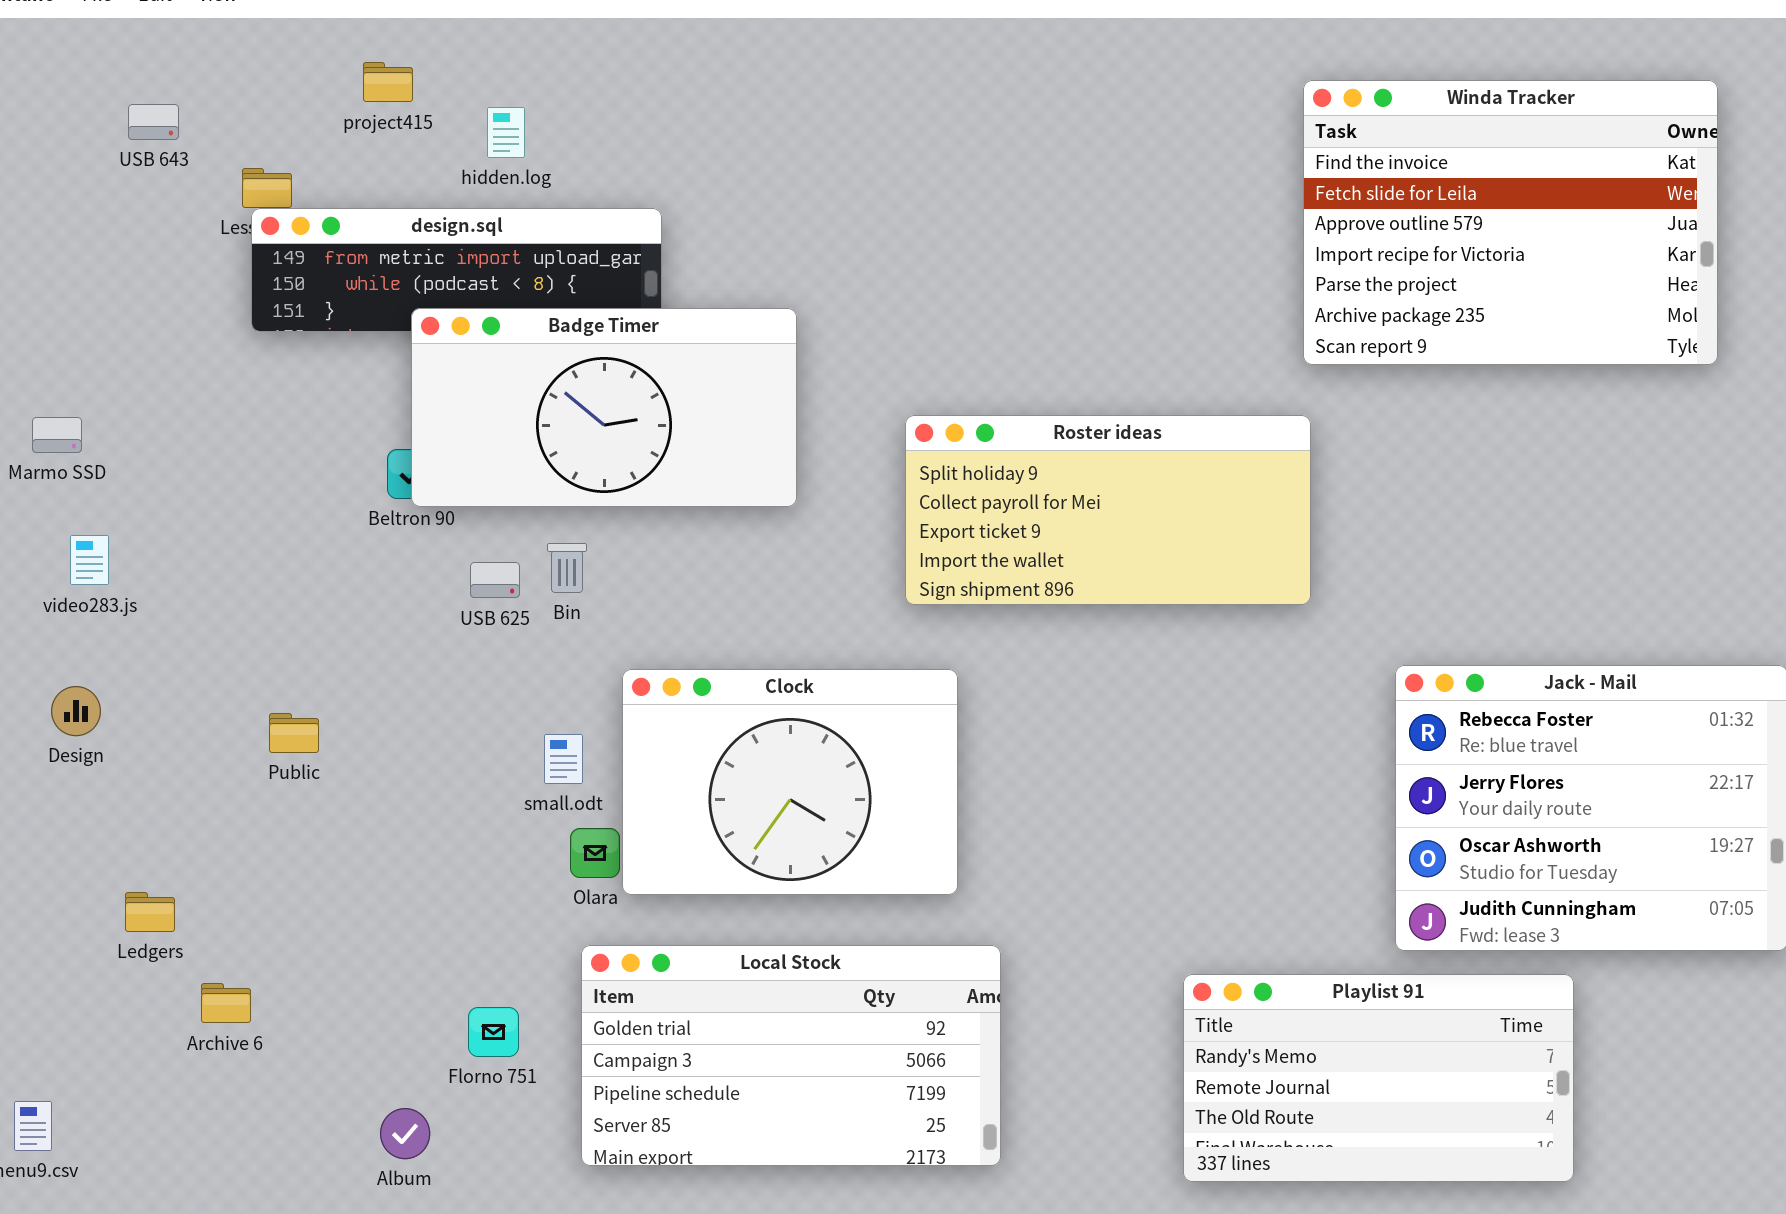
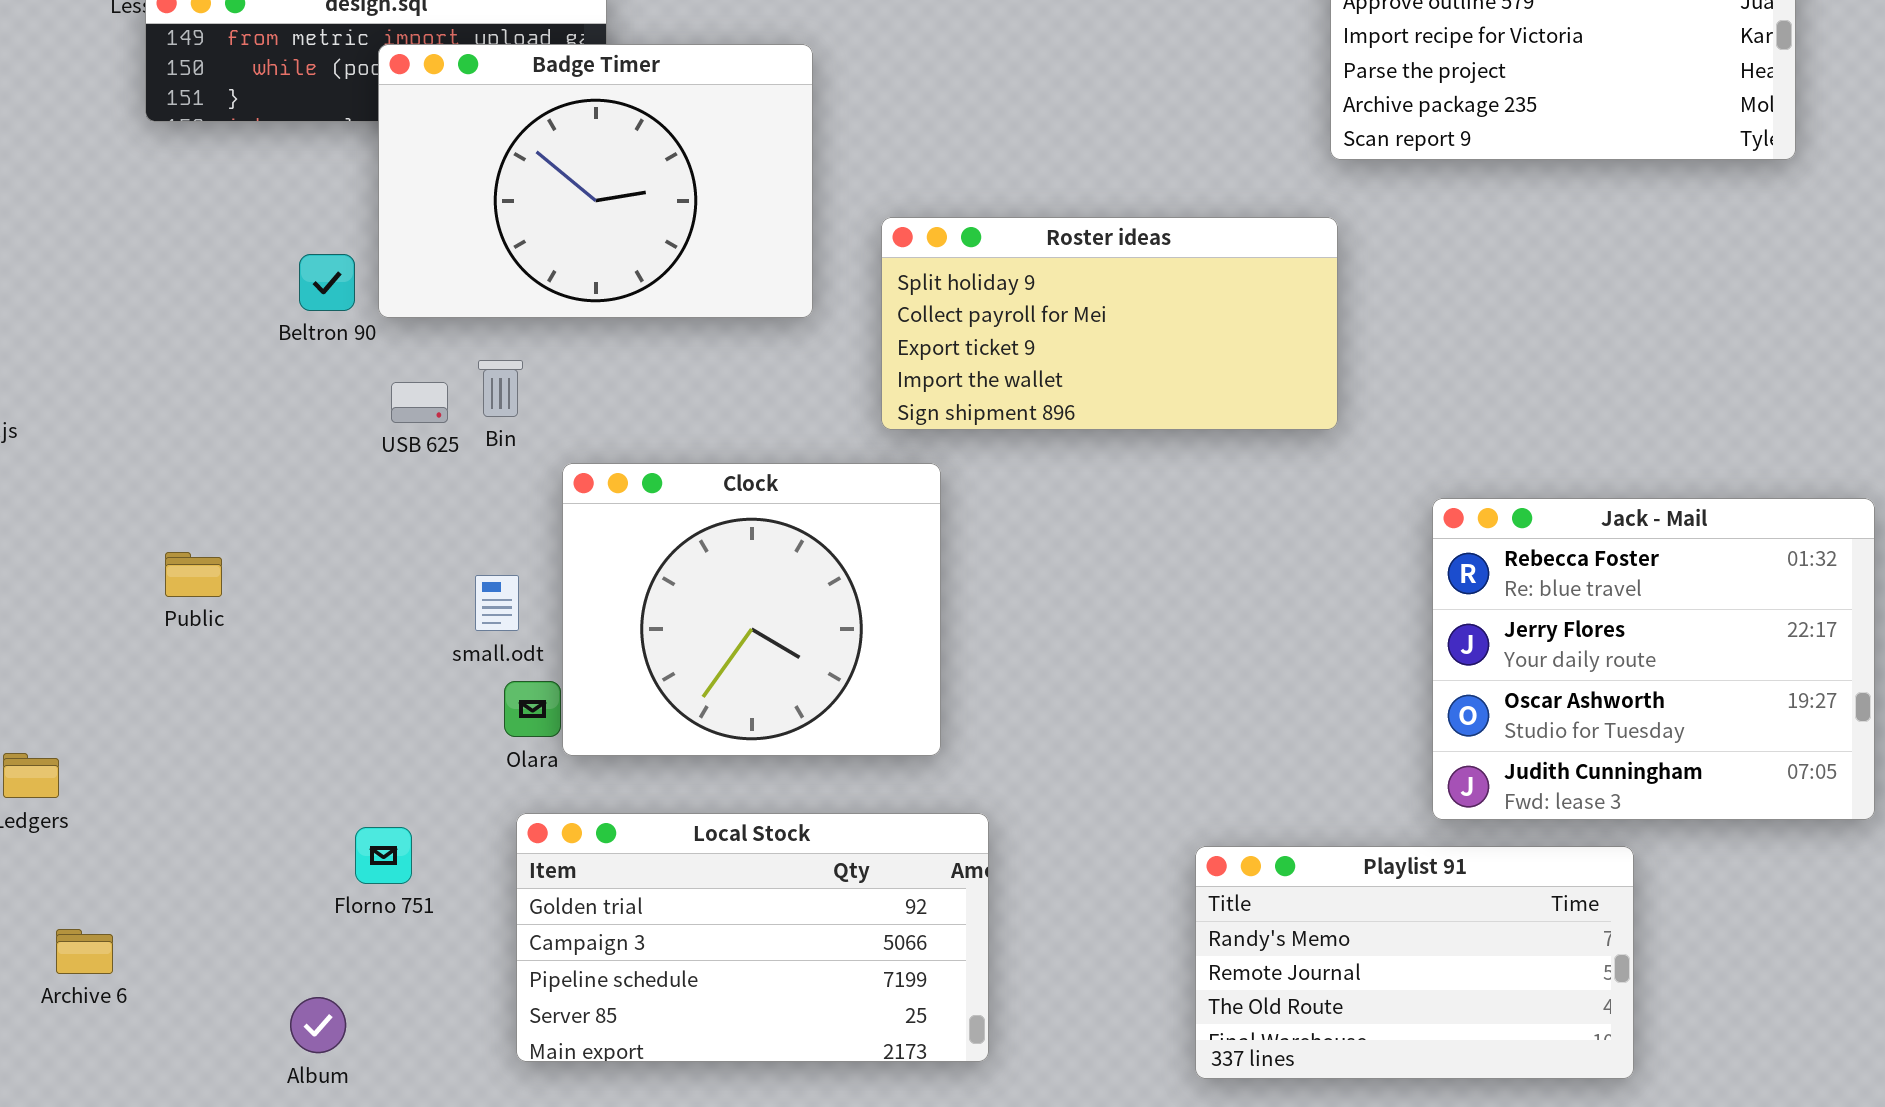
Badge Timer: [411,308,797,507] -> [378,44,813,318], moved, resized
Clock: [622,669,958,895] -> [562,463,941,756], resized
Archive 6: [201,983,251,1023] -> [56,929,113,974], moved
Florno 751: [468,1007,519,1057] -> [355,827,412,884], moved

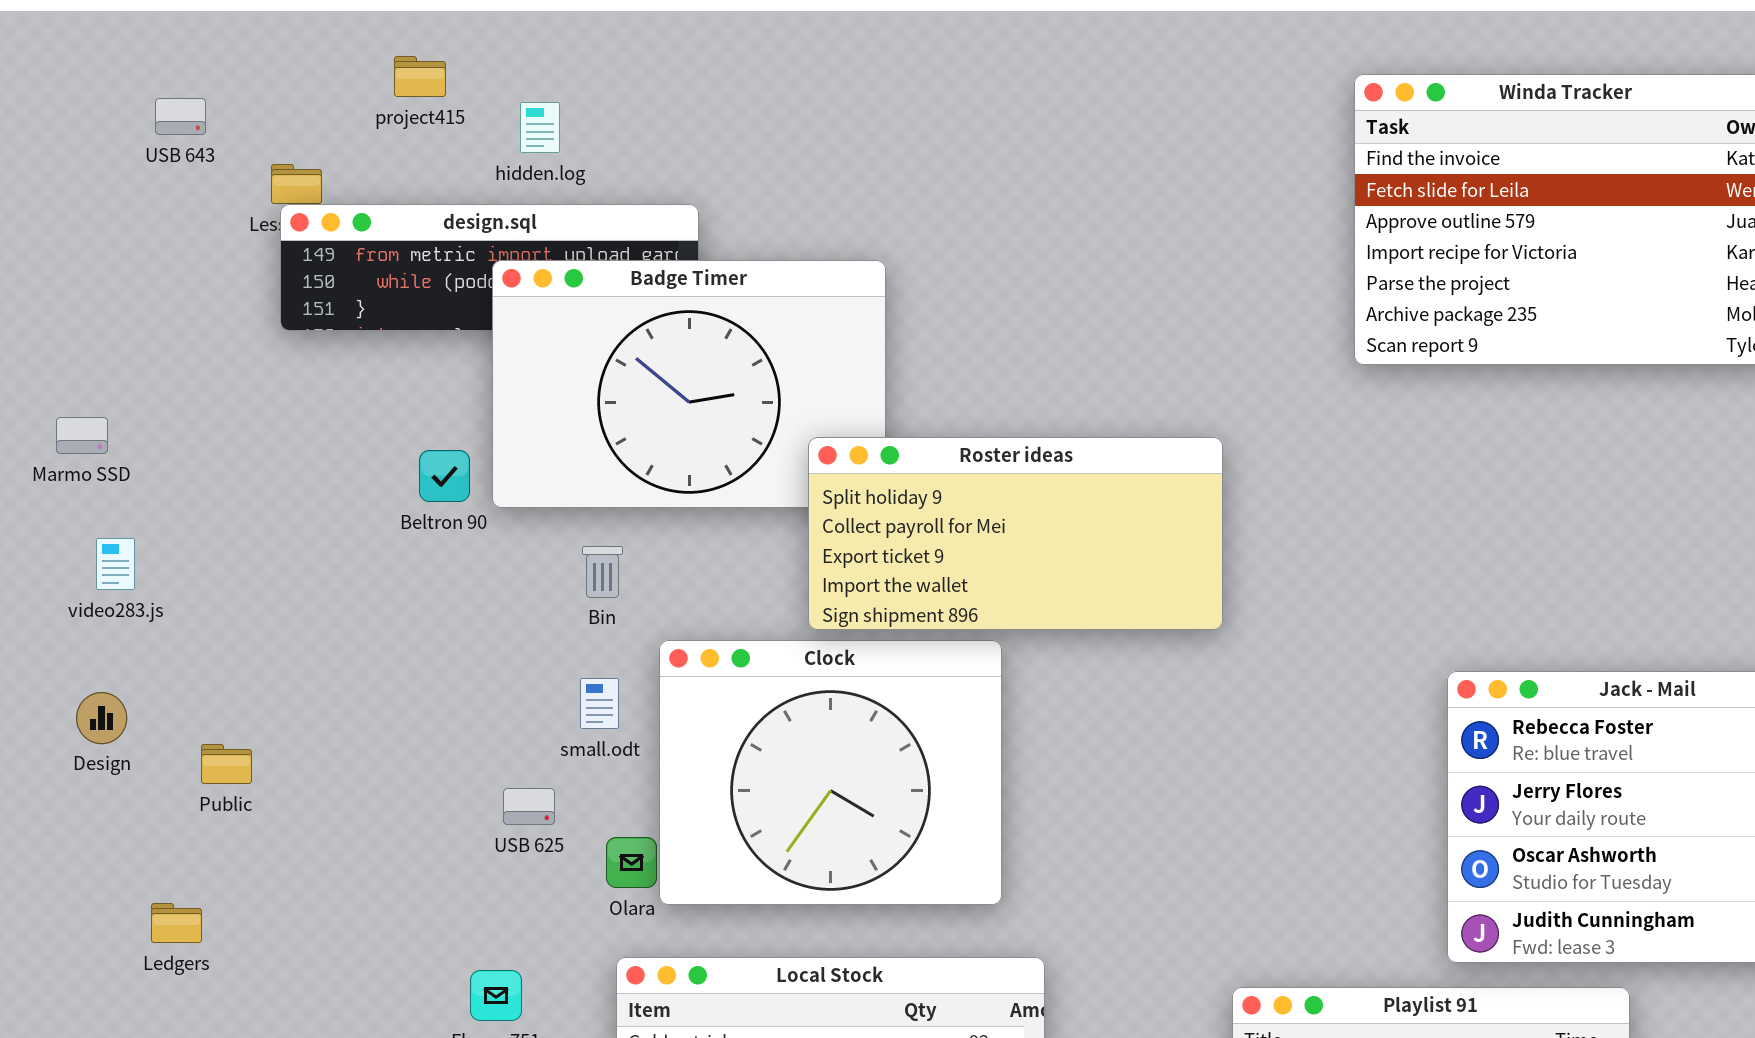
Roster ideas: [881,217,1338,430] -> [808,437,1223,630], moved
USB 625: [391,382,448,423] -> [503,788,555,825], moved
Public: [165,552,222,597] -> [201,744,252,784], moved
small.odt: [475,575,519,631] -> [580,678,619,729], moved

